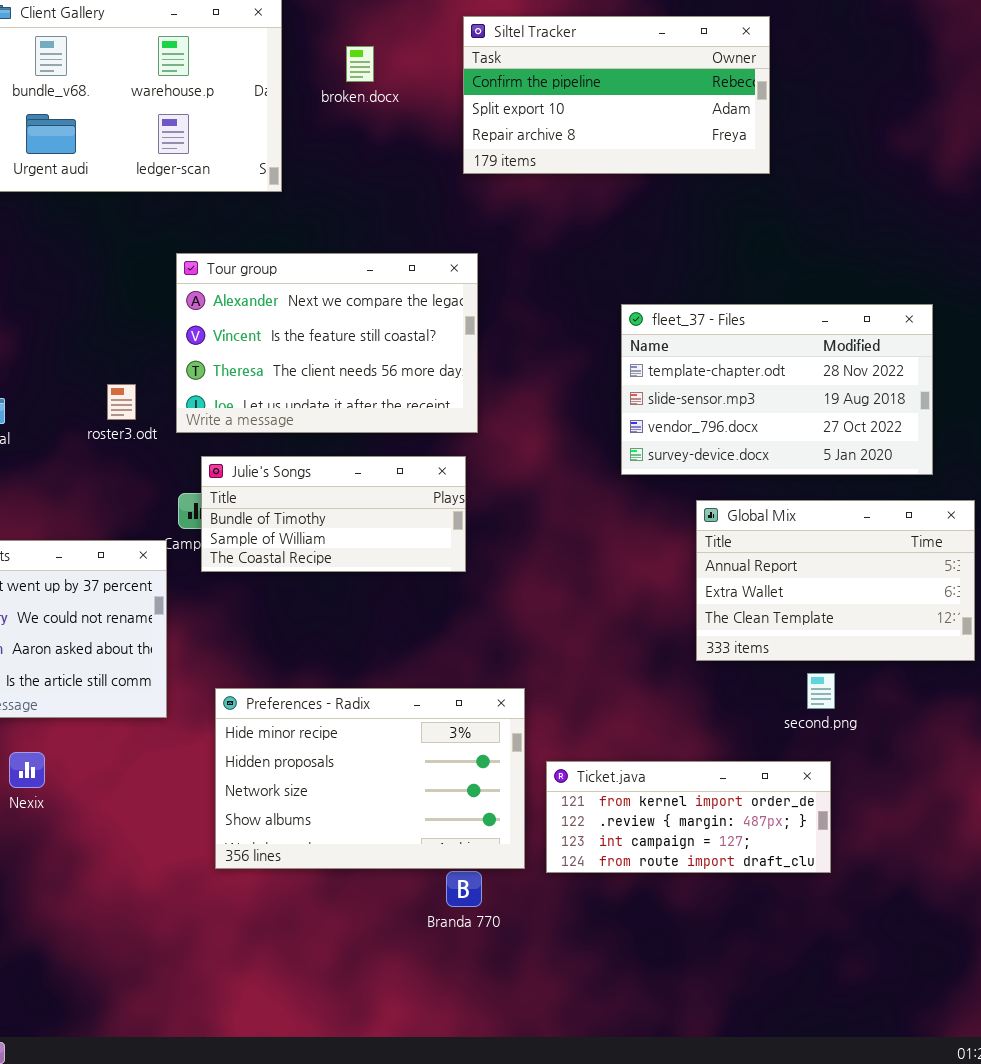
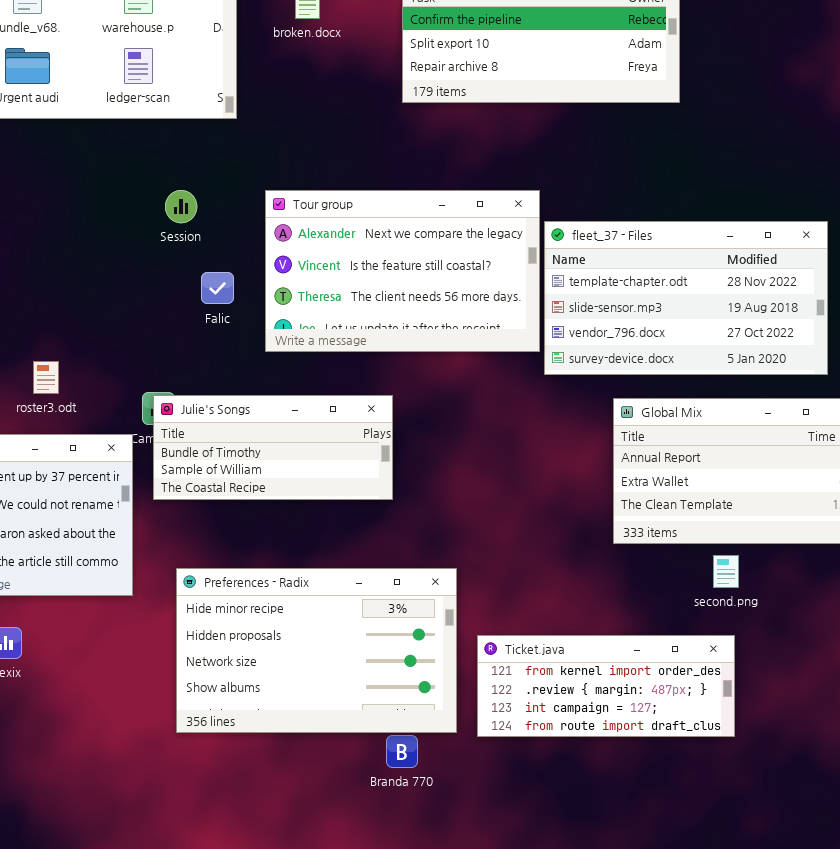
Tour group: [176,253,478,433] -> [265,190,540,352], moved
roster3.odt: [107,384,136,420] -> [33,361,59,394], moved
Julie's Songs: [201,456,466,572] -> [153,395,393,500], moved

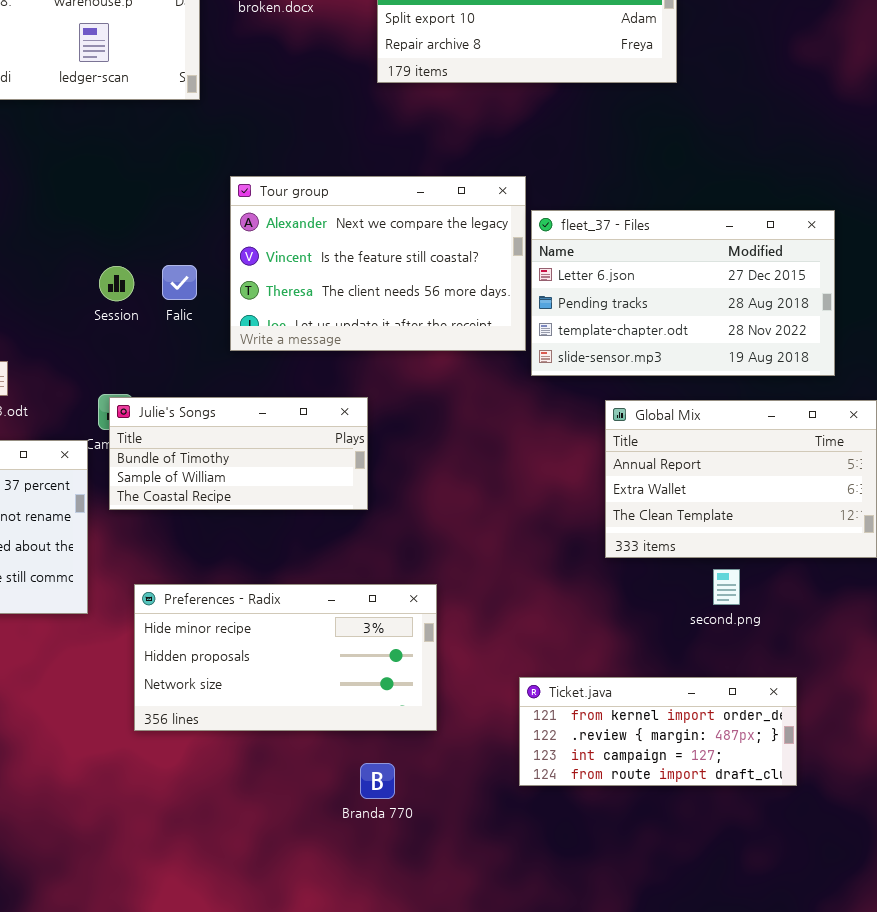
Session: [165,190,197,223] -> [99,266,134,301], moved
fleet_37 - Files: [544,221,828,375] -> [531,210,835,376], scrolled up 2 rows
Preferences - Radix: [176,568,457,733] -> [134,584,437,731], resized
Ticket.java: [477,635,735,737] -> [519,677,797,786], moved

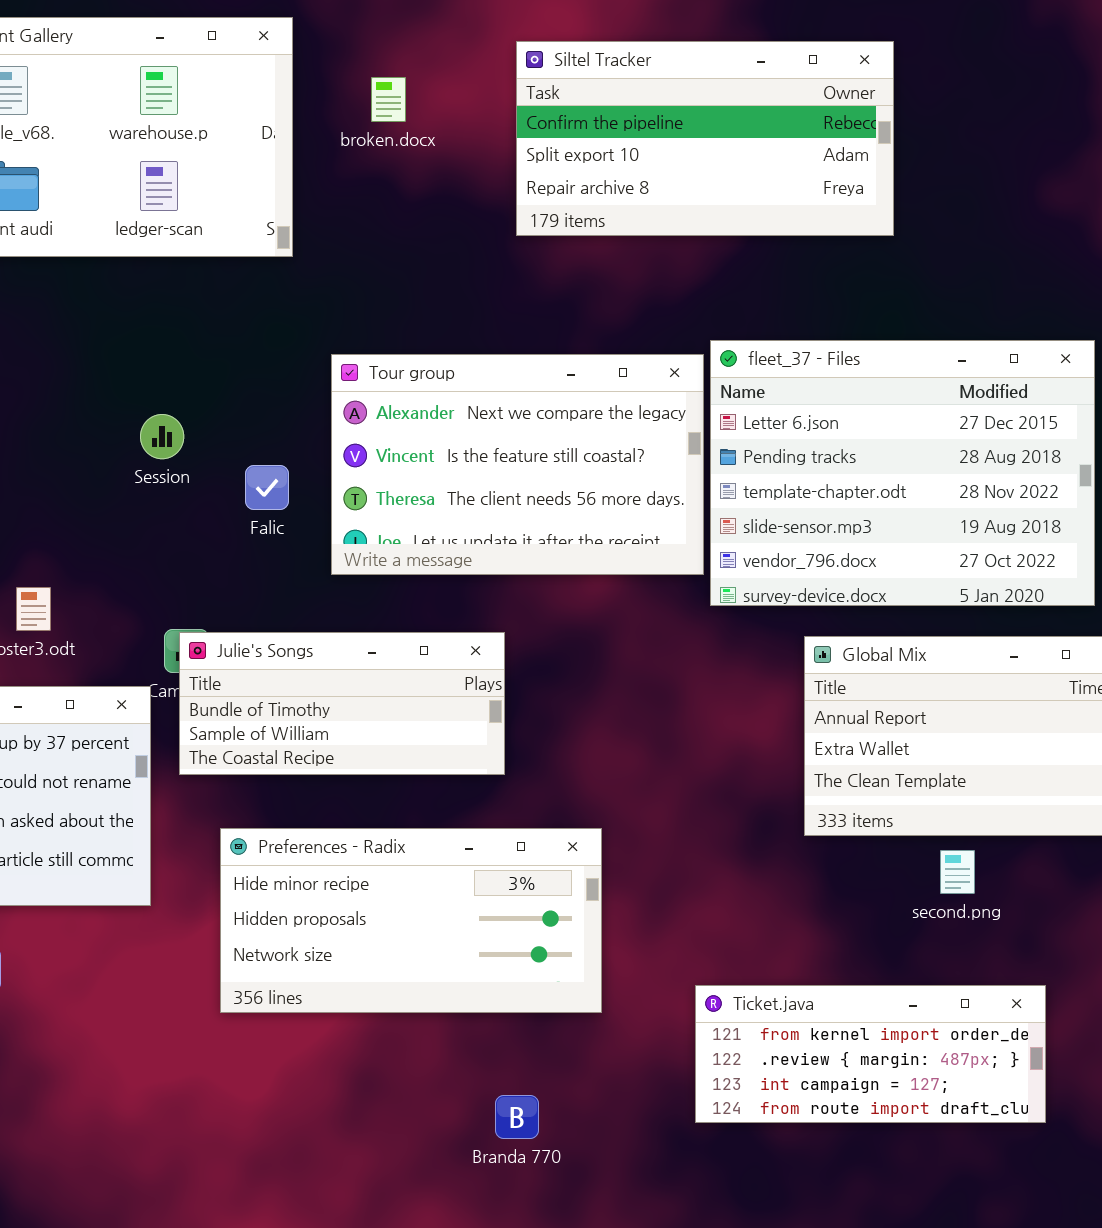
fleet_37 - Files: [531,210,835,376] -> [710,340,1095,606], resized
Session: [99,266,134,301] -> [140,414,184,459], moved
Preferences - Radix: [134,584,437,731] -> [220,828,602,1013], moved

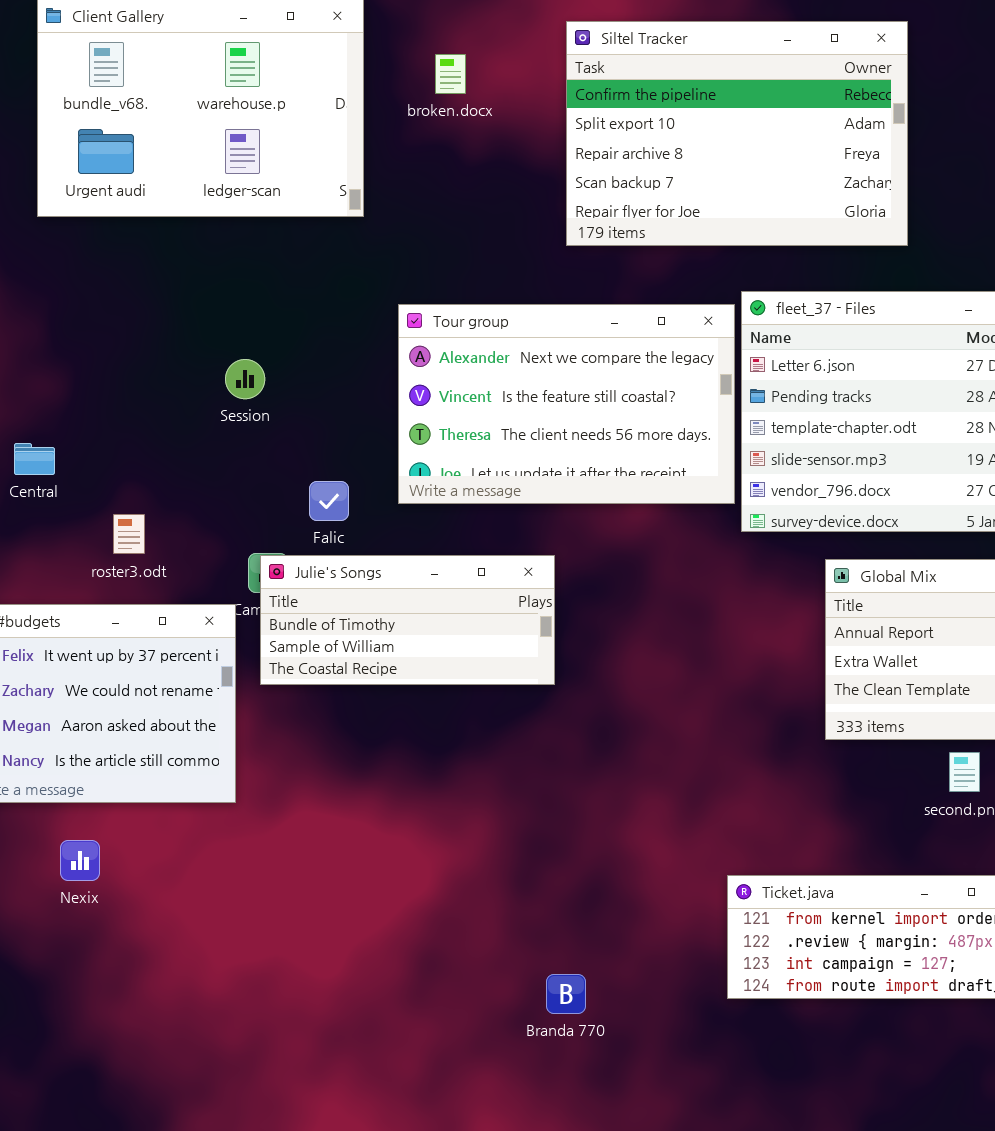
Siltel Tracker: [516,41,894,236] -> [566,21,908,246], resized
Falic: [245,465,289,510] -> [309,481,349,521], moved
Preferences - Radix: [220,828,602,1013] -> none, closed

